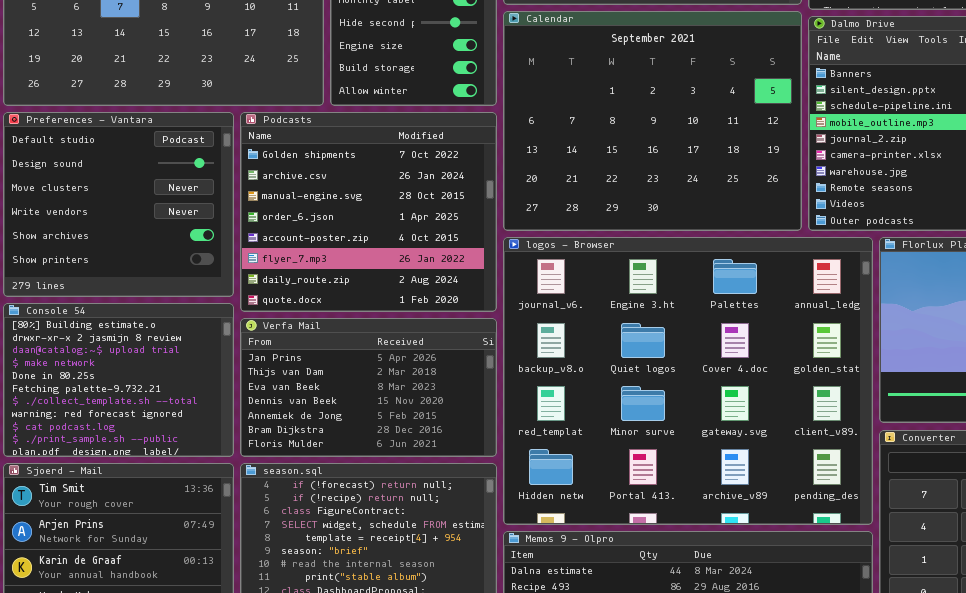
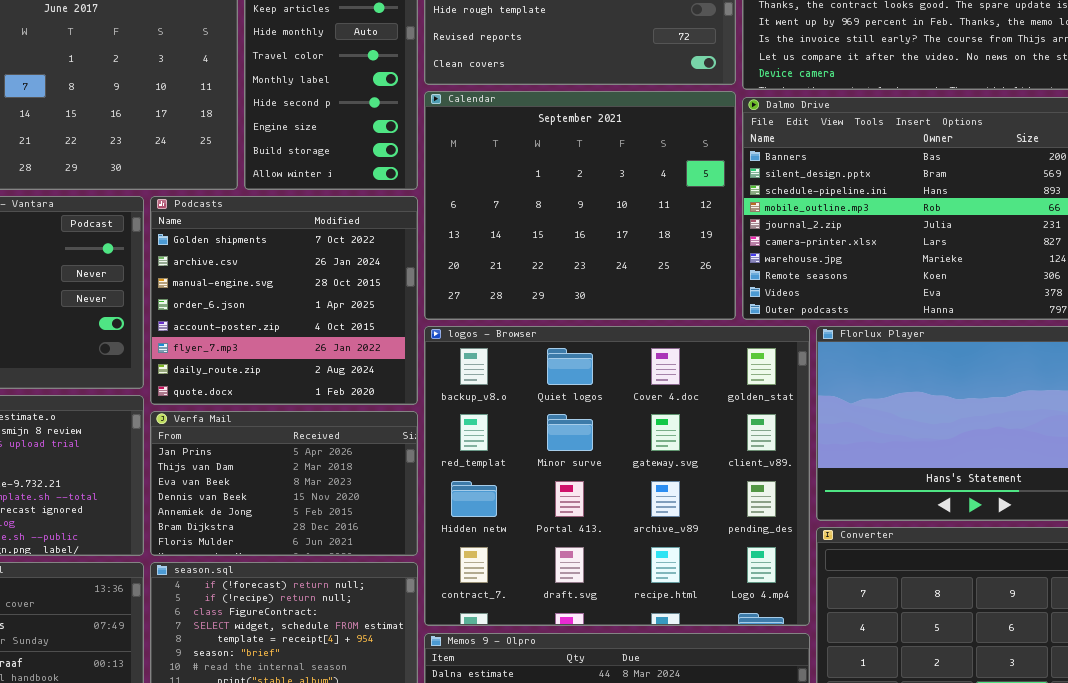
logos - Browser: [503,237,873,525] -> [424,326,810,626], scrolled down 1 row

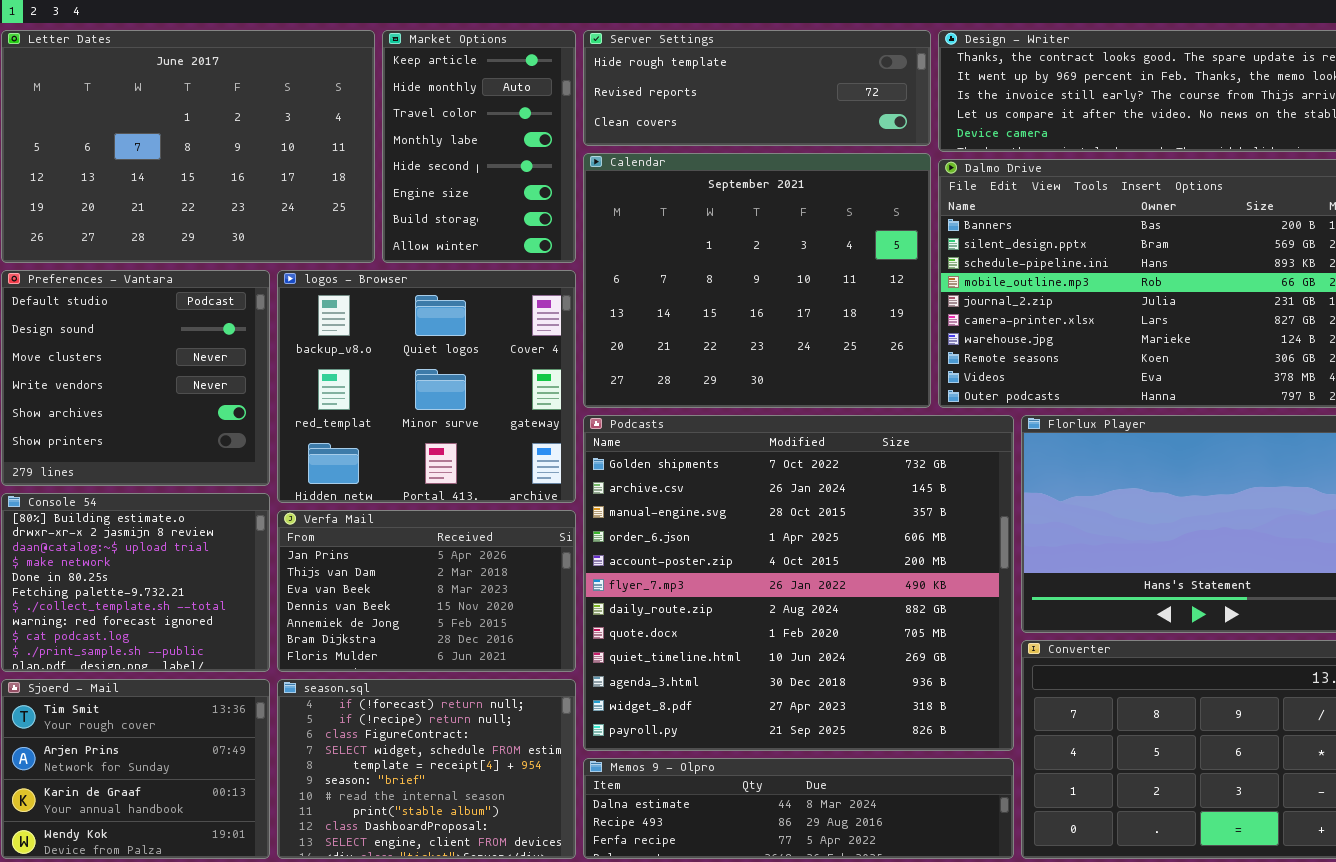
Podcasts: [150,196,418,405] -> [583,415,1014,751], moved, resized
logos - Browser: [424,326,810,626] -> [277,270,576,503], moved, resized

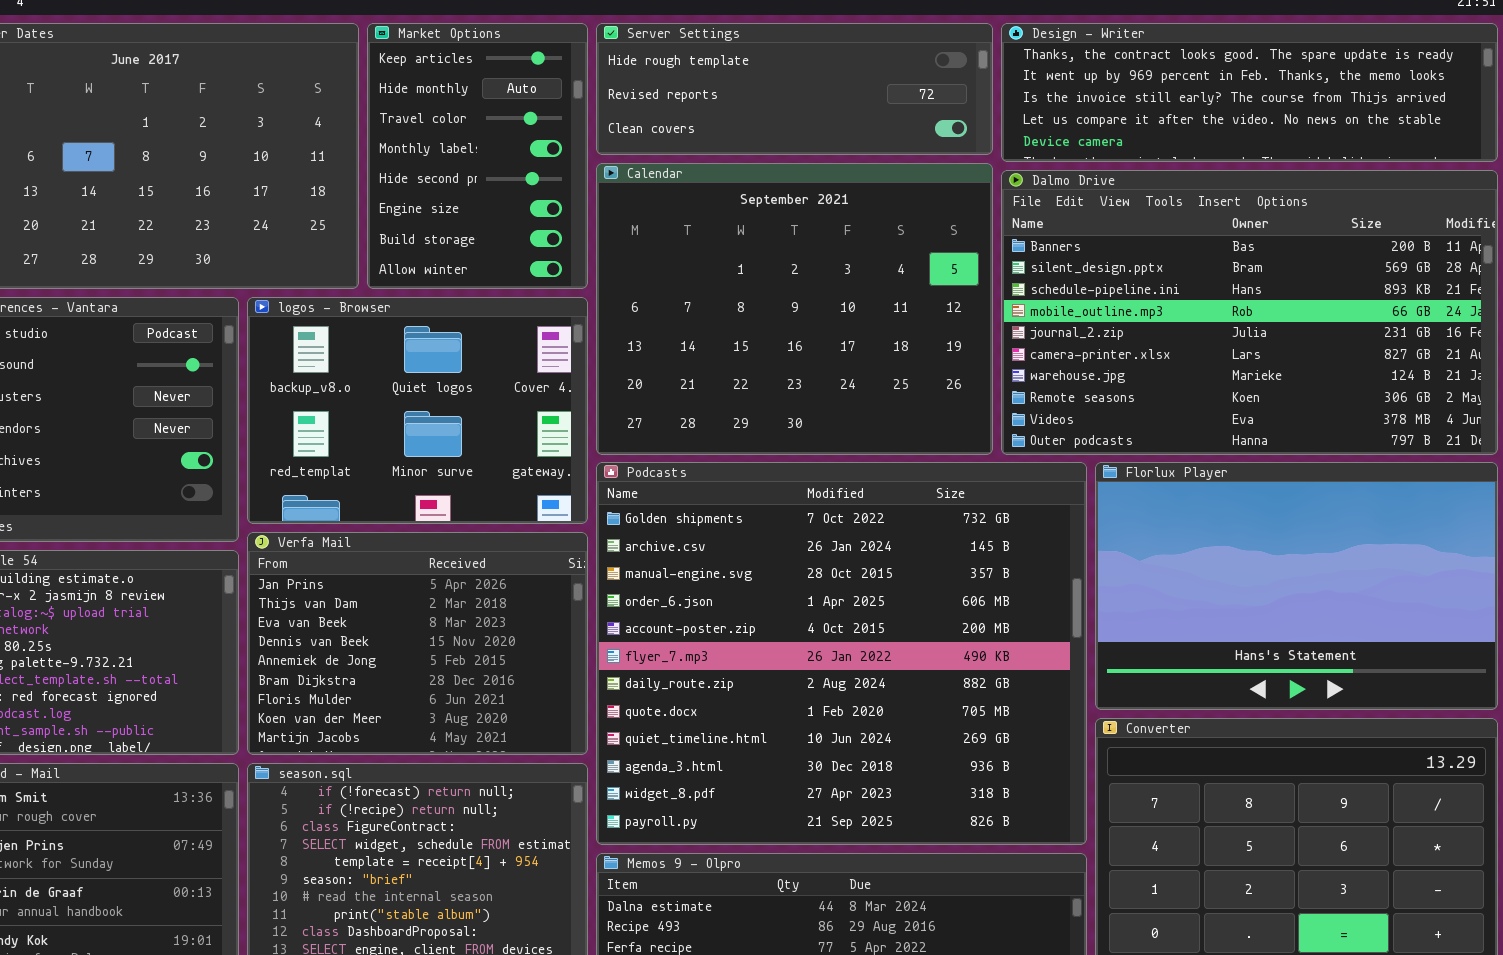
logos - Browser: [277,270,576,503] -> [247,297,588,524], resized
Verfa Mail: [277,510,576,672] -> [247,532,588,755], resized

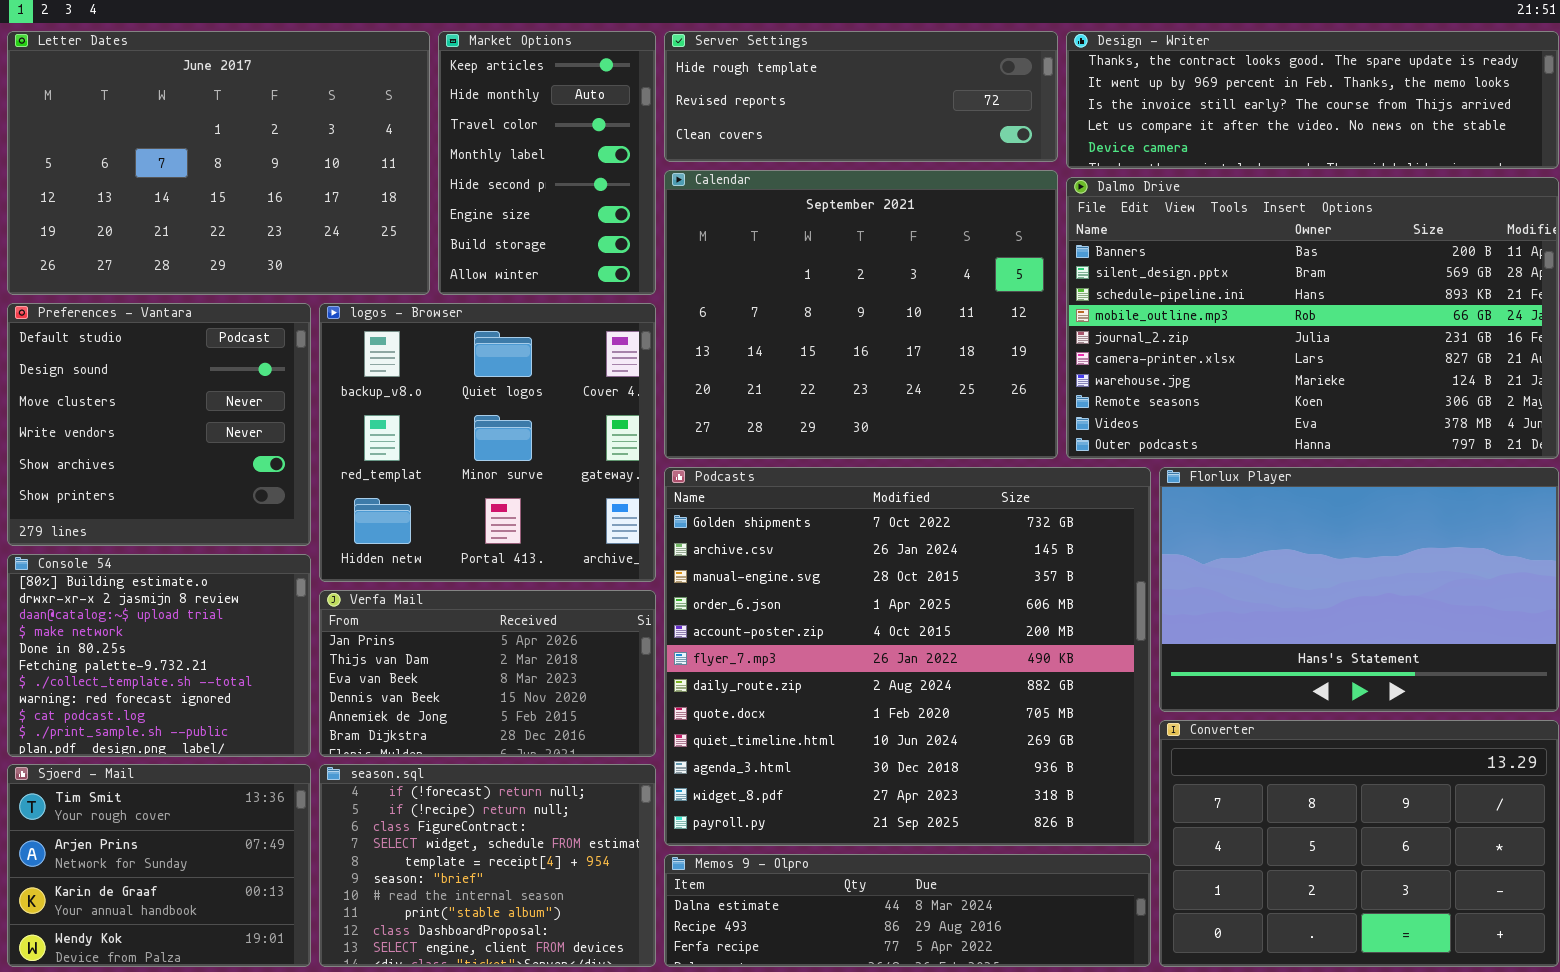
logos - Browser: [247,297,588,524] -> [319,303,656,582], resized
Verfa Mail: [247,532,588,755] -> [319,590,656,757], resized

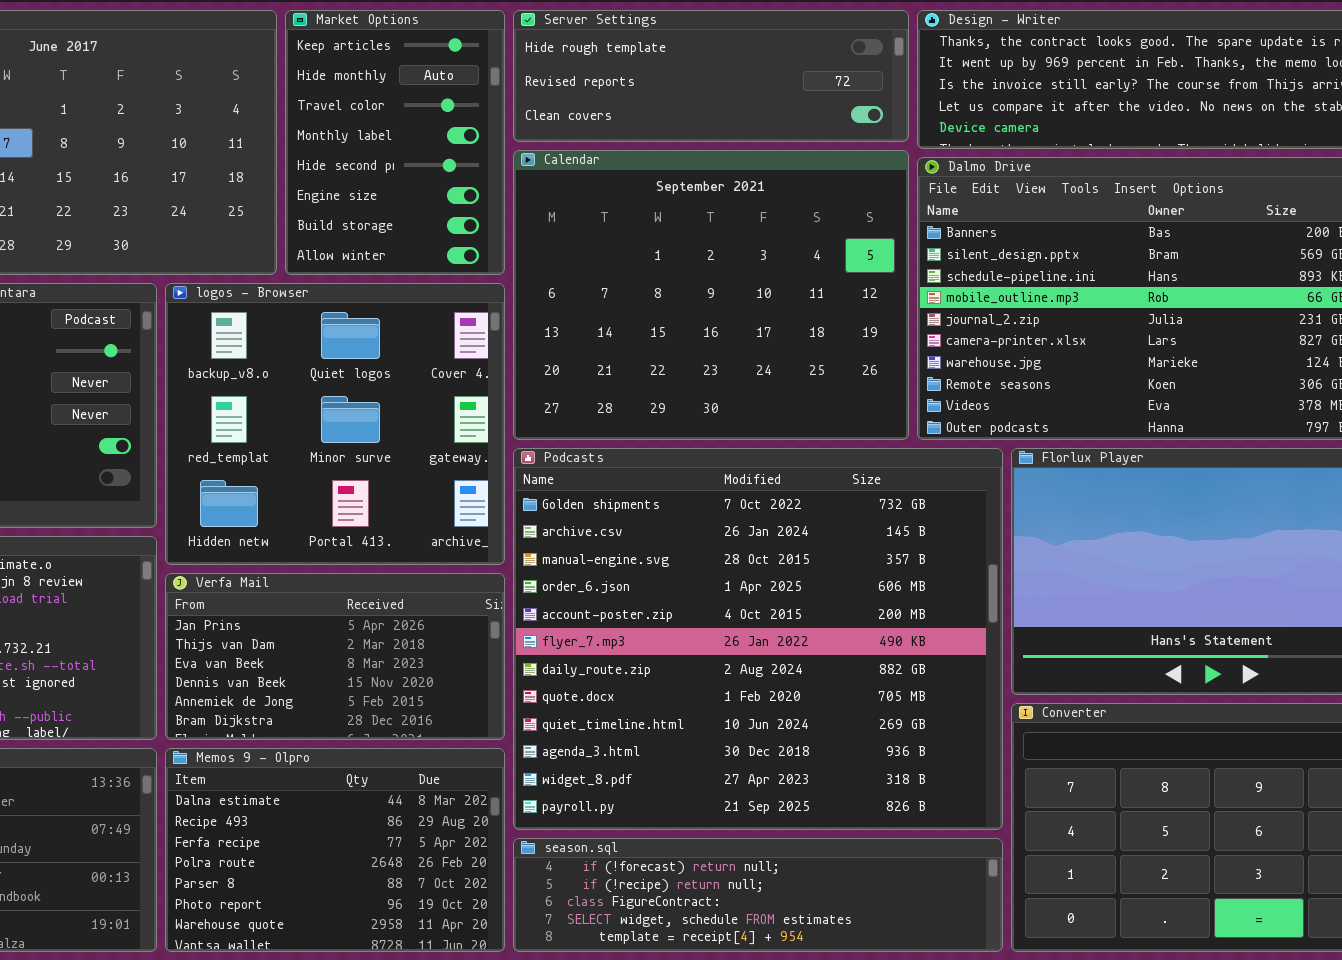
season.sql: [319,764,656,967] -> [513,838,1003,952], moved, resized
Memos 9 - Olpro: [664,854,1151,967] -> [165,748,505,952], moved, resized

